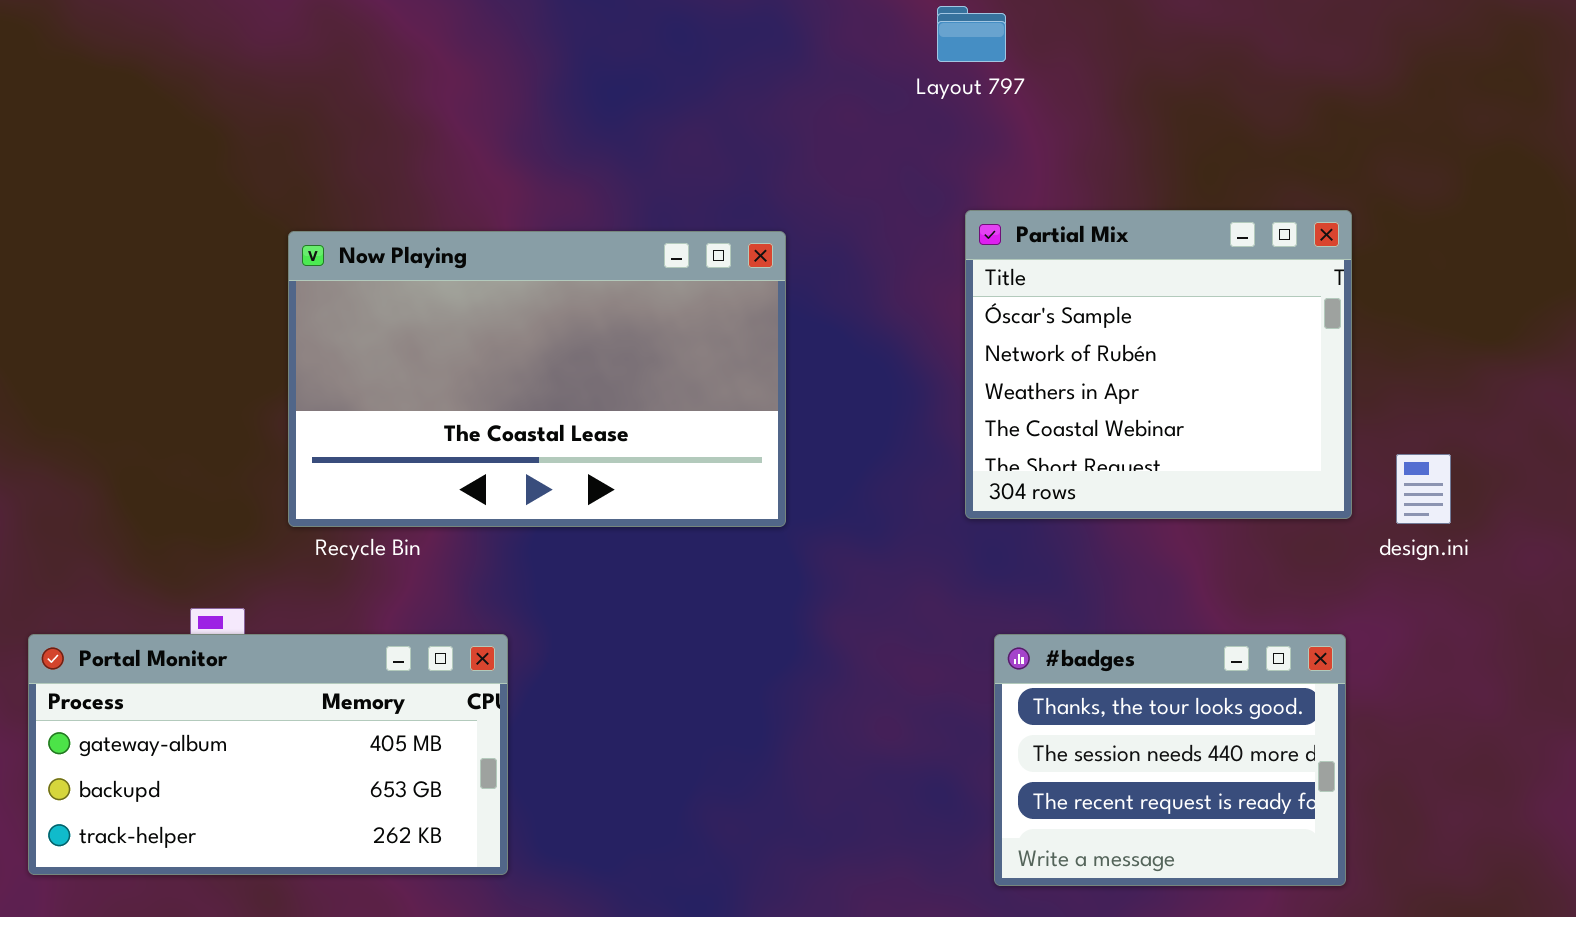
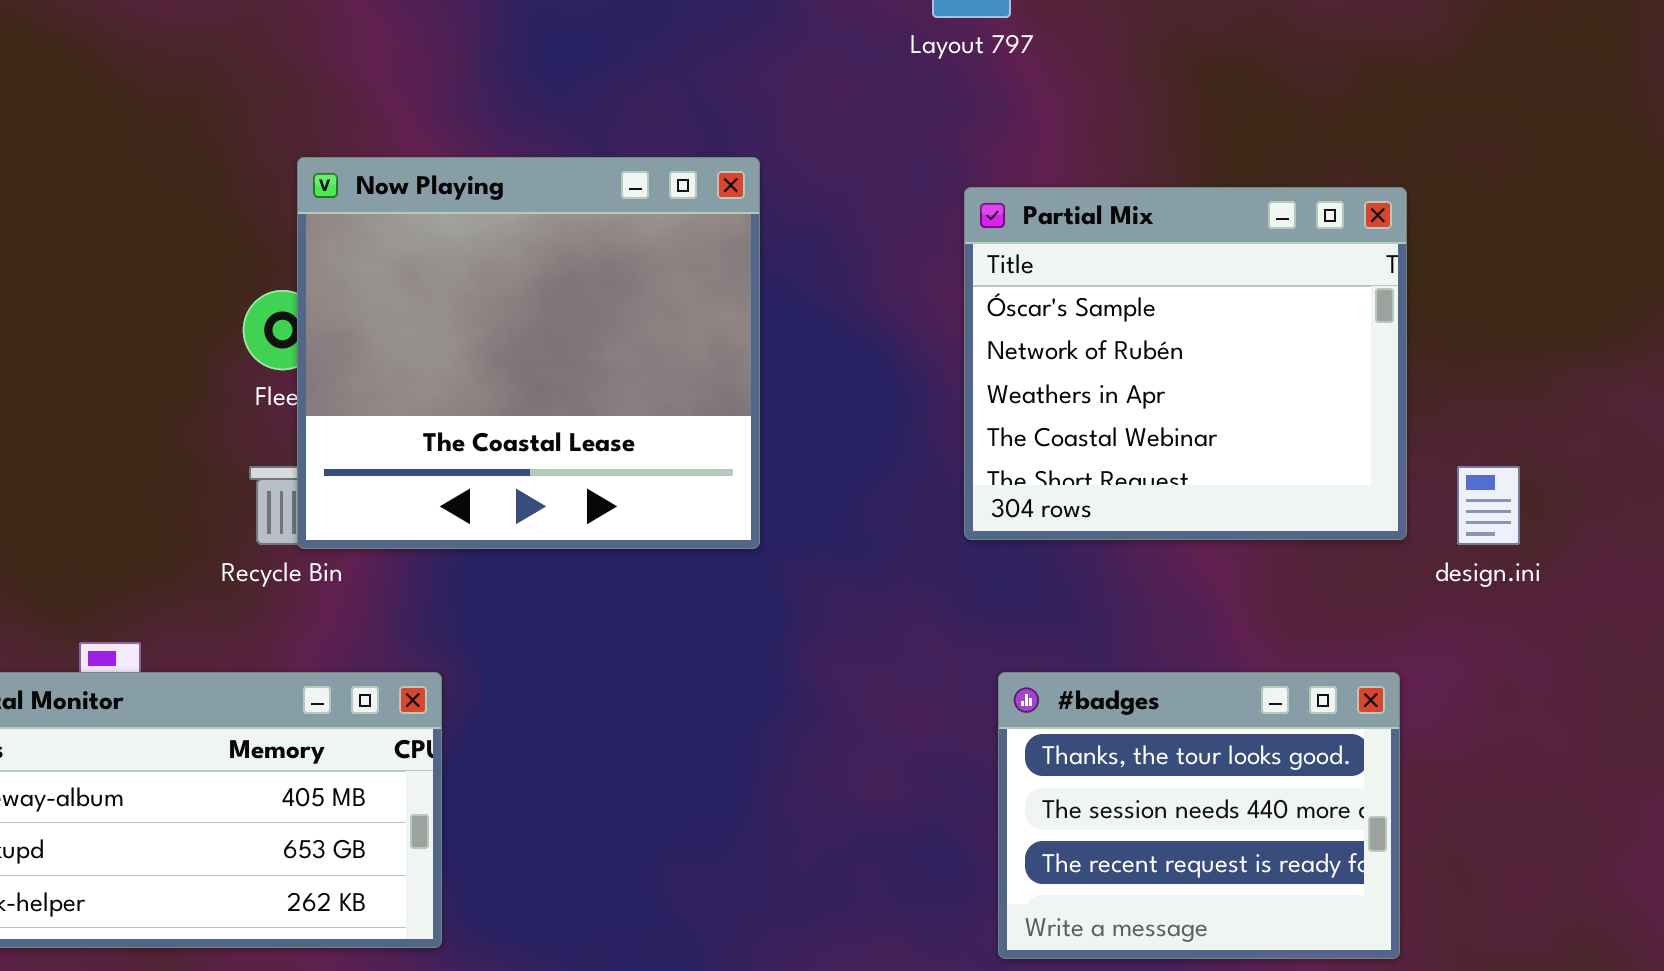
Now Playing: [288,231,786,527] -> [297,157,760,549], resized

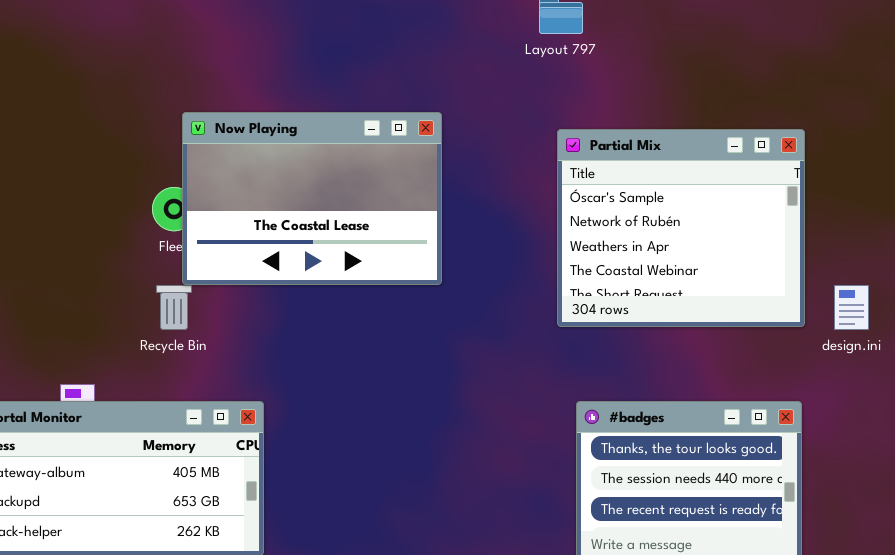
Now Playing: [297,157,760,549] -> [182,112,442,285], resized

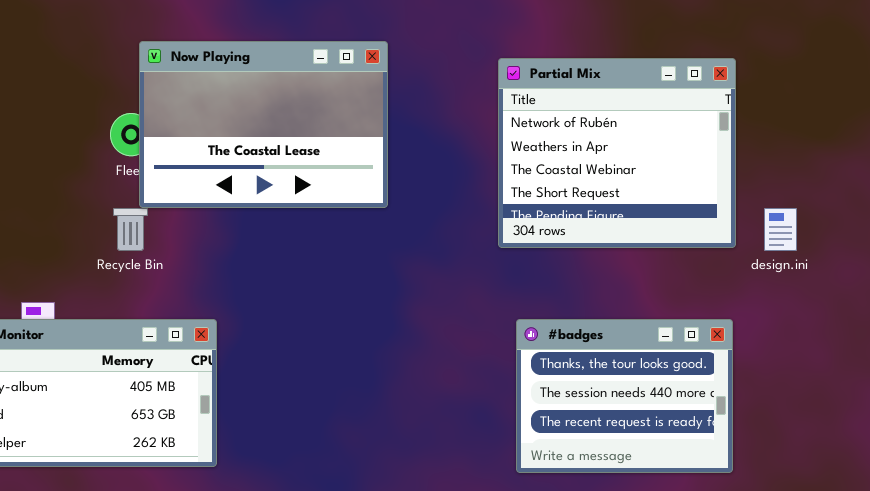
Partial Mix: [557,129,805,327] -> [498,58,736,248], scrolled down 1 row

